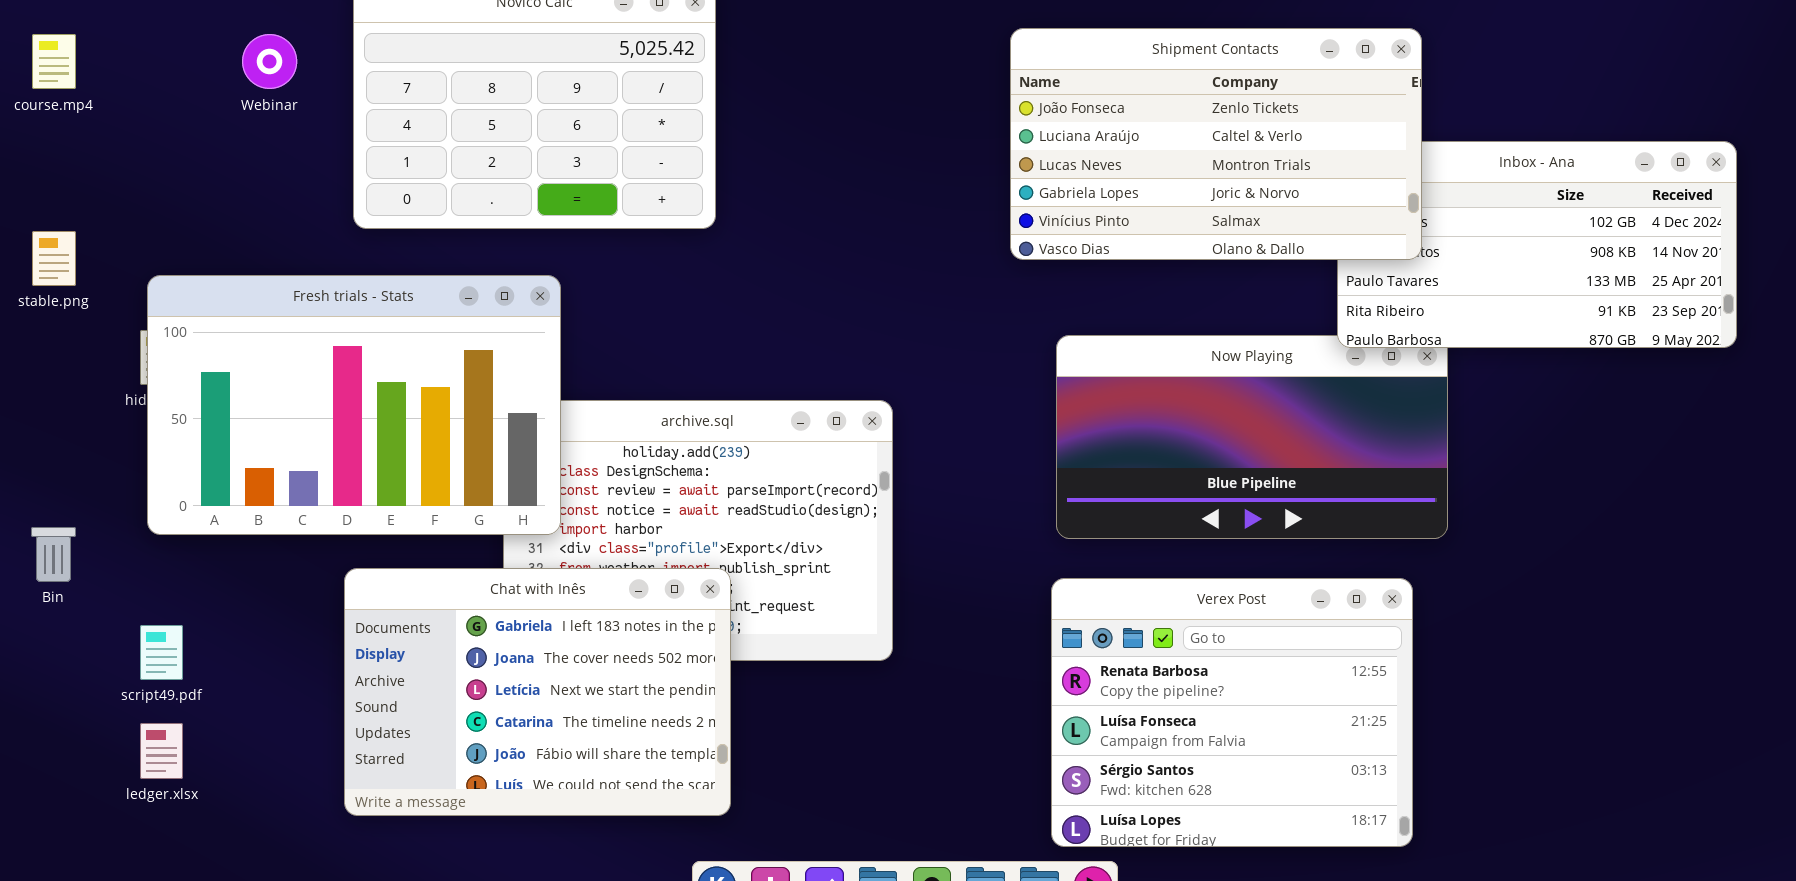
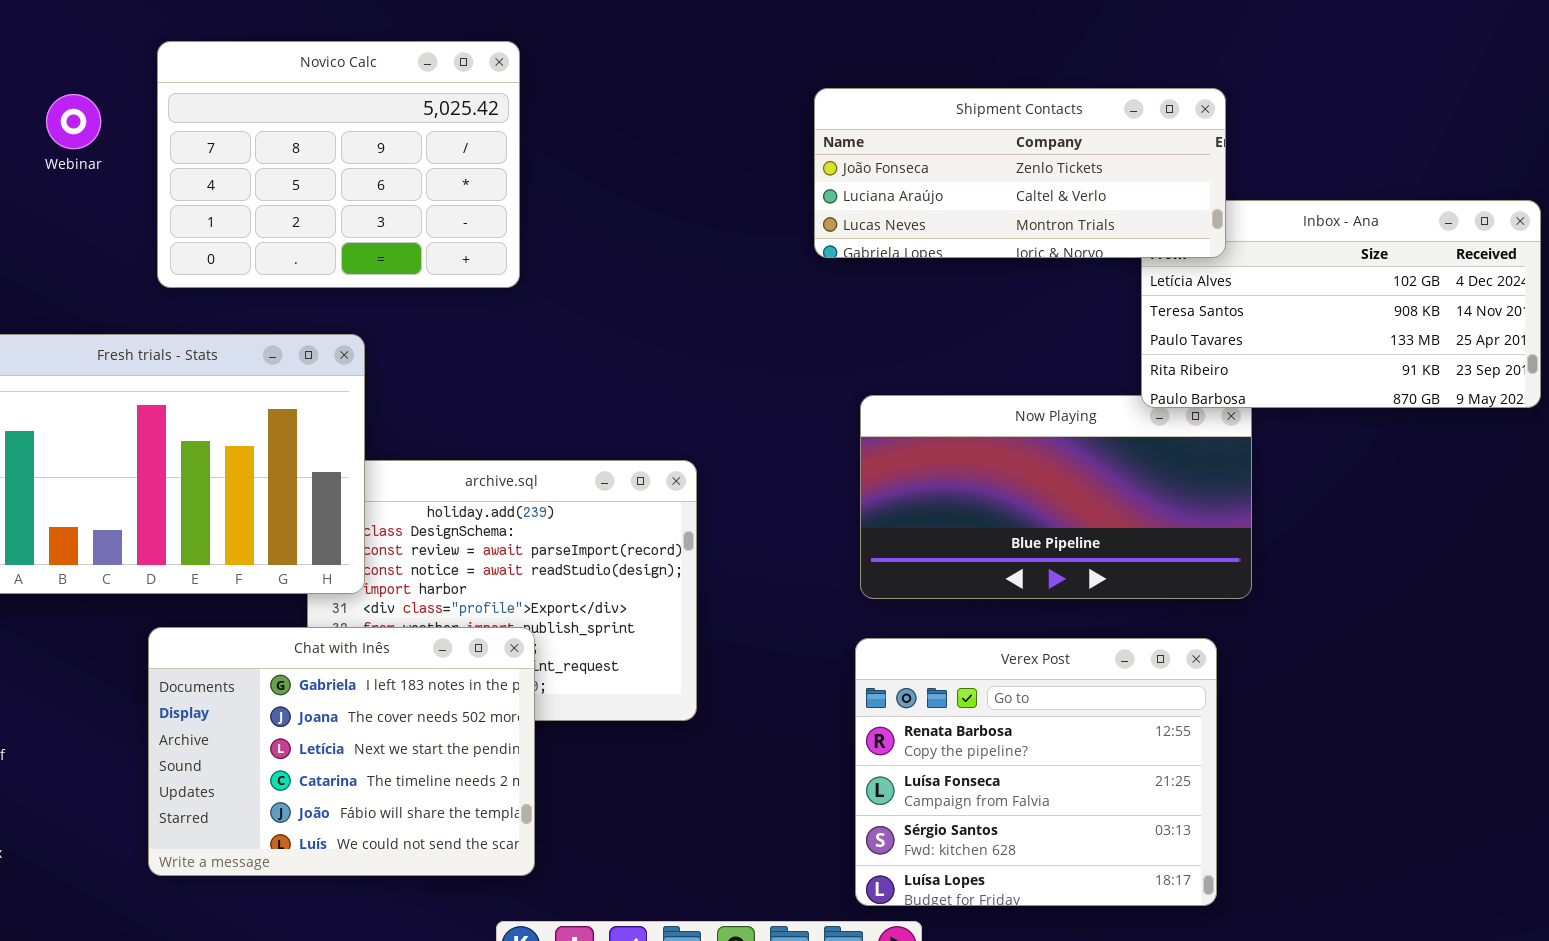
Shipment Contacts: [1010,28,1422,260] -> [814,88,1226,258], resized

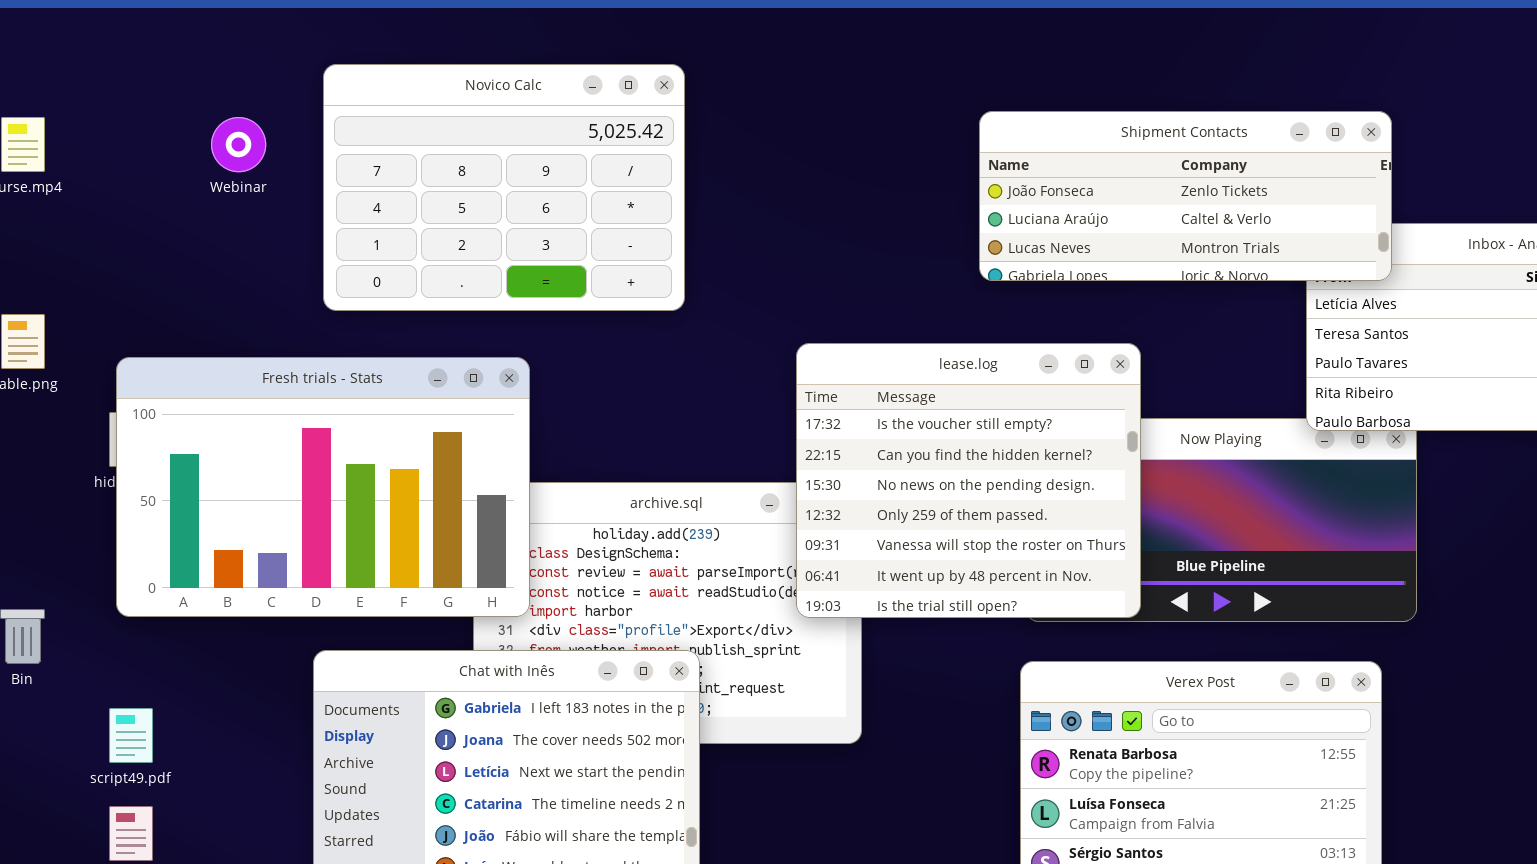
lease.log: none -> [796,343,1141,618], opened

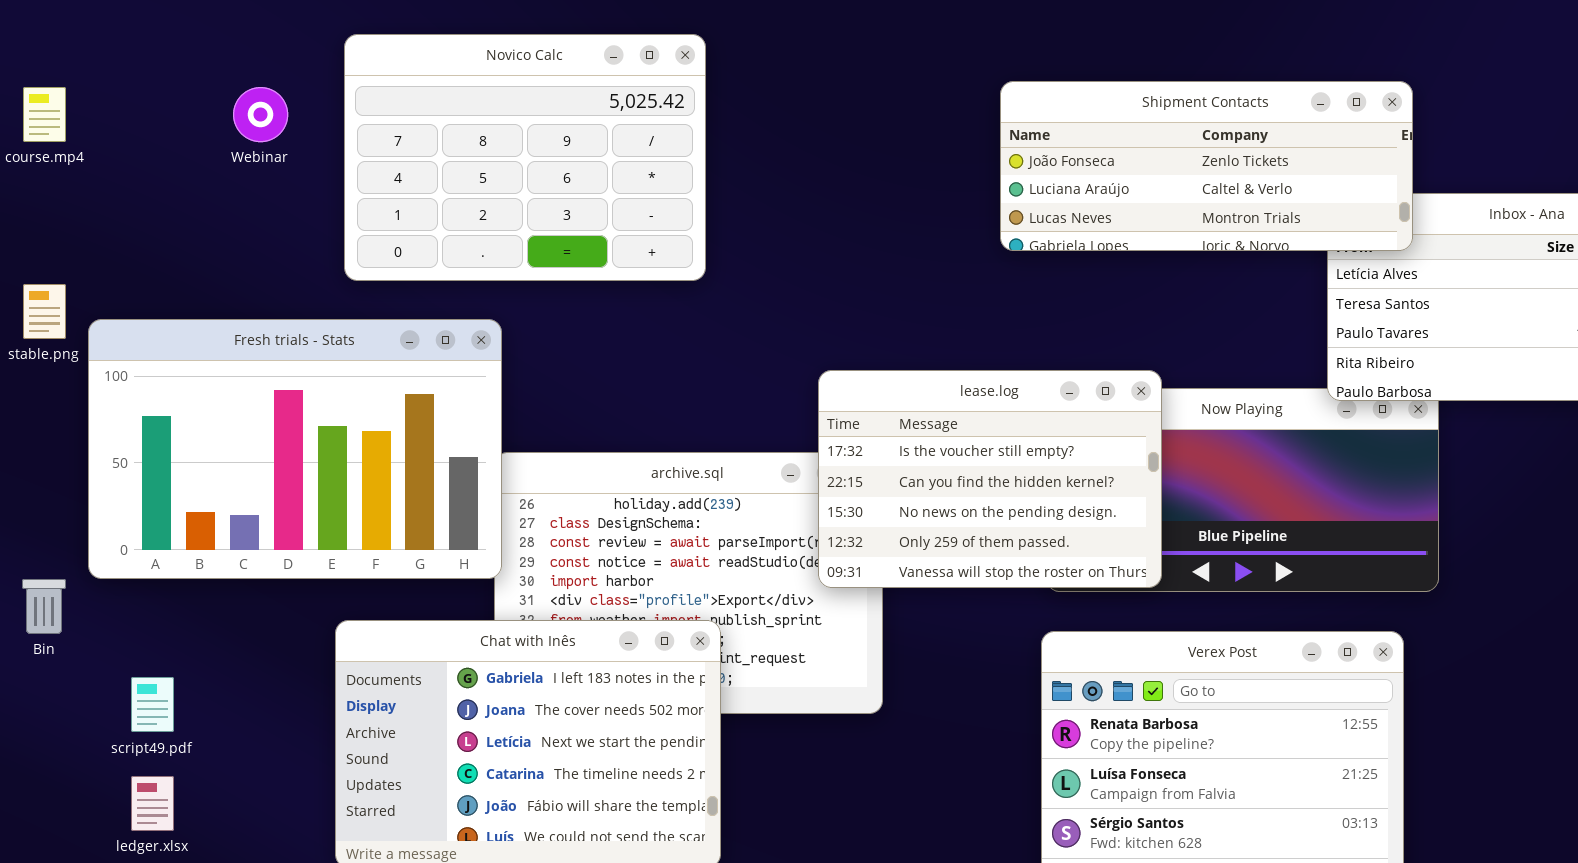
lease.log: [796,343,1141,618] -> [818,370,1162,588], resized
Fresh trials - Stats: [116,357,530,617] -> [88,319,502,579], moved

